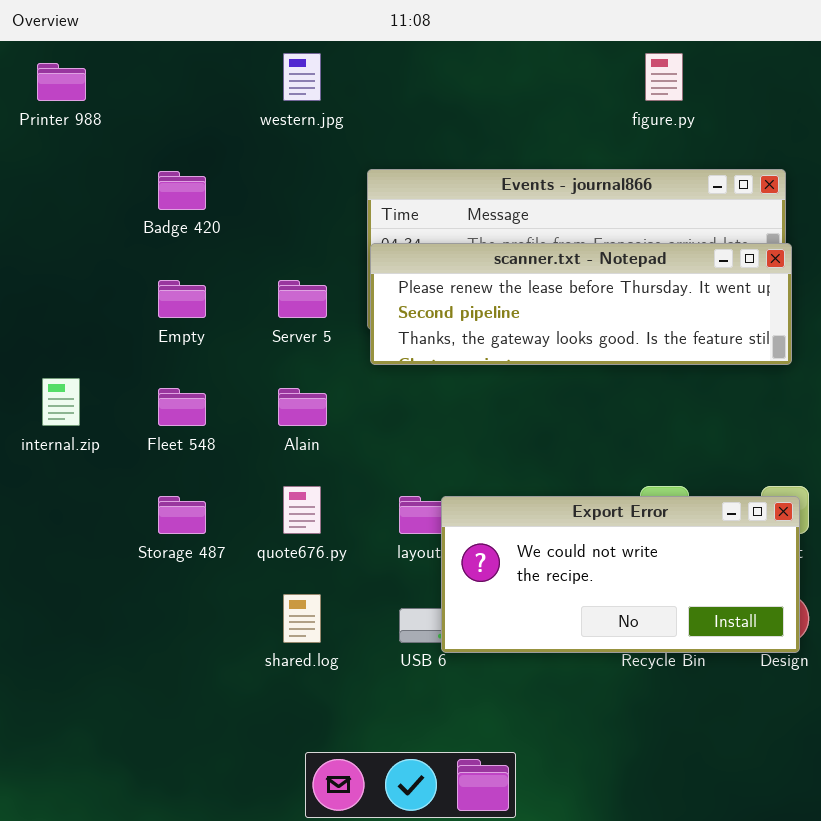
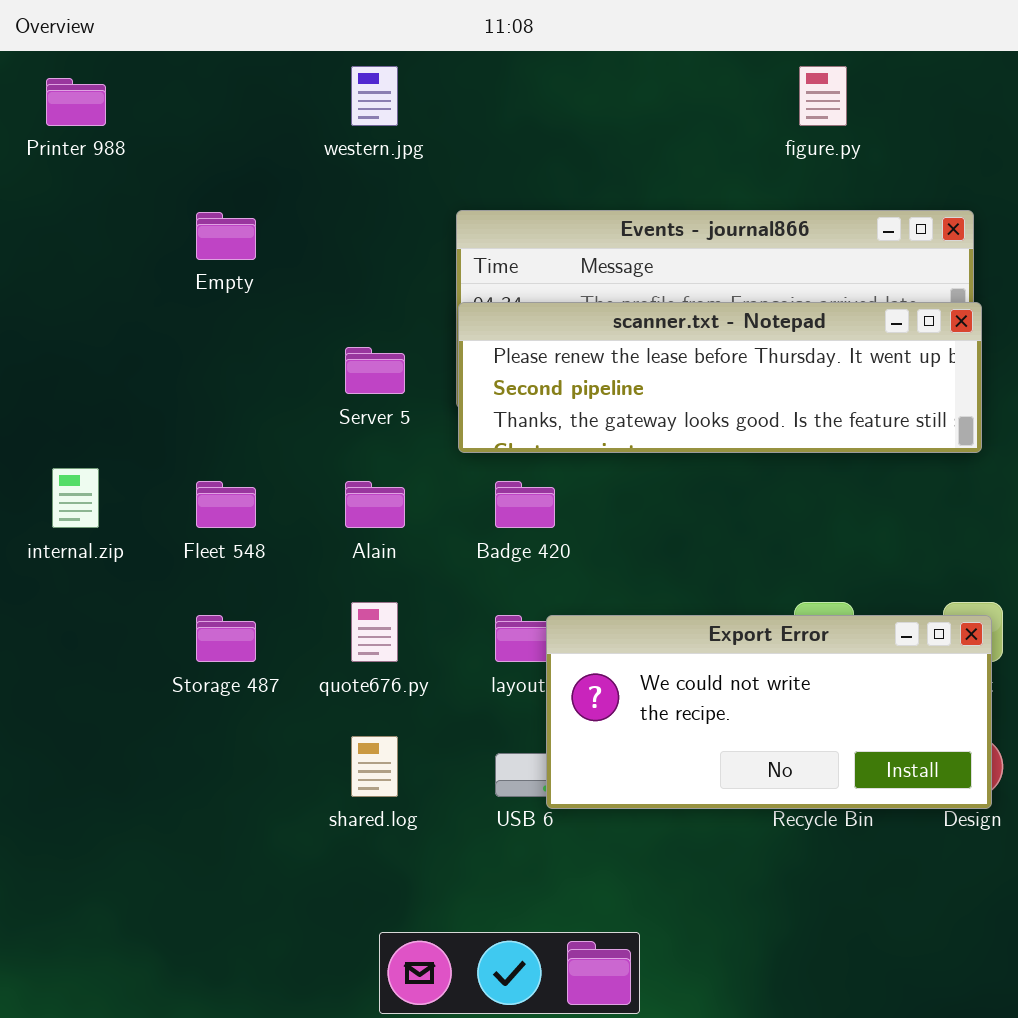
Badge 420: [158,171,206,210] -> [495,481,555,528], moved
Empty: [158,280,206,318] -> [196,212,256,260], moved

